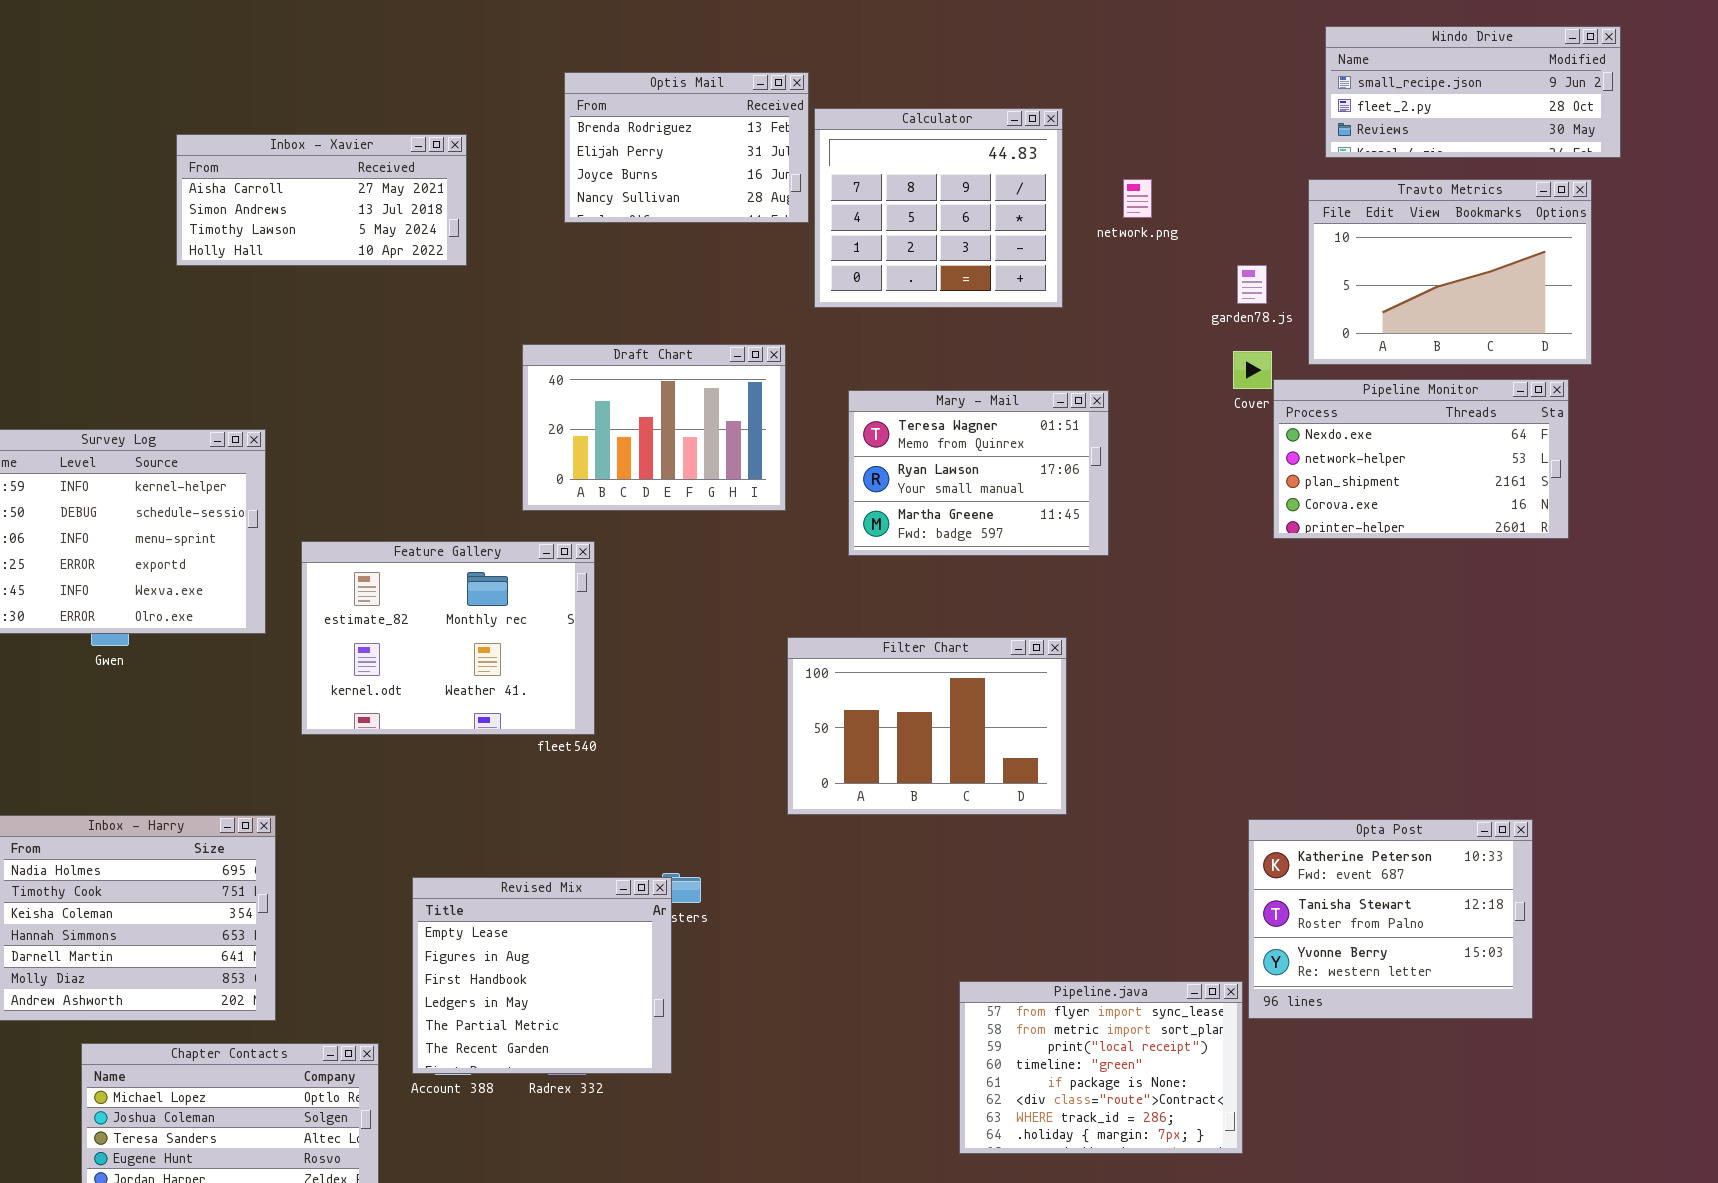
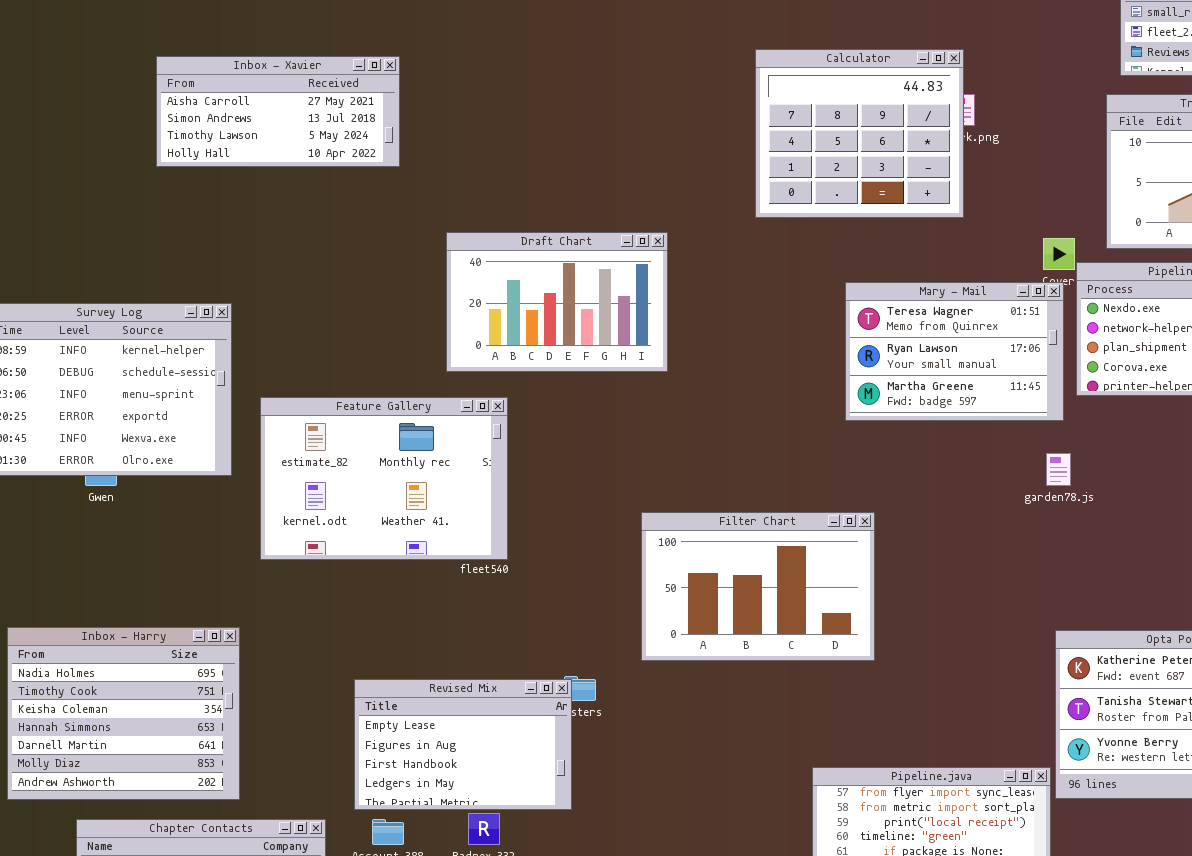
Optis Mail: [564,72,809,223] -> none, closed
Calculator: [814,108,1063,308] -> [755,49,964,218], moved
garden78.js: [1237,265,1267,304] -> [1046,453,1071,486], moved
Mary - Mail: [848,390,1109,556] -> [845,282,1064,421], moved
Filter Chart: [787,637,1067,815] -> [641,512,875,661], moved
Revised Mix: [412,877,672,1074] -> [354,679,572,810], resized

